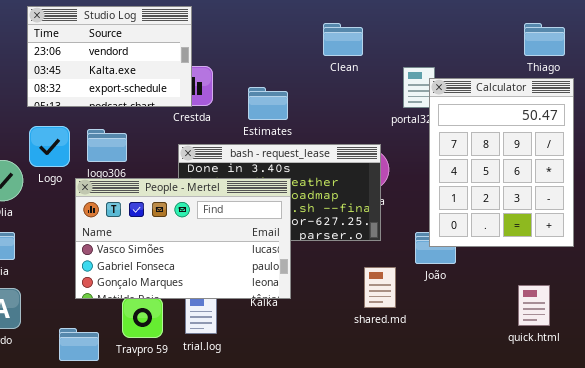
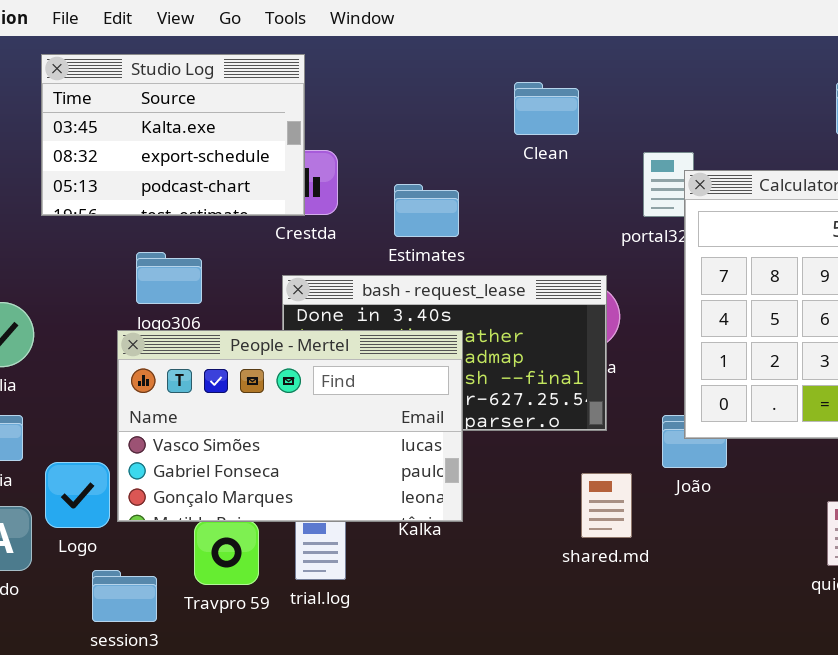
Studio Log: [27,6,192,107] -> [41,54,305,216], scrolled down 1 row
Logo: [29,126,70,167] -> [45,462,110,528], moved

